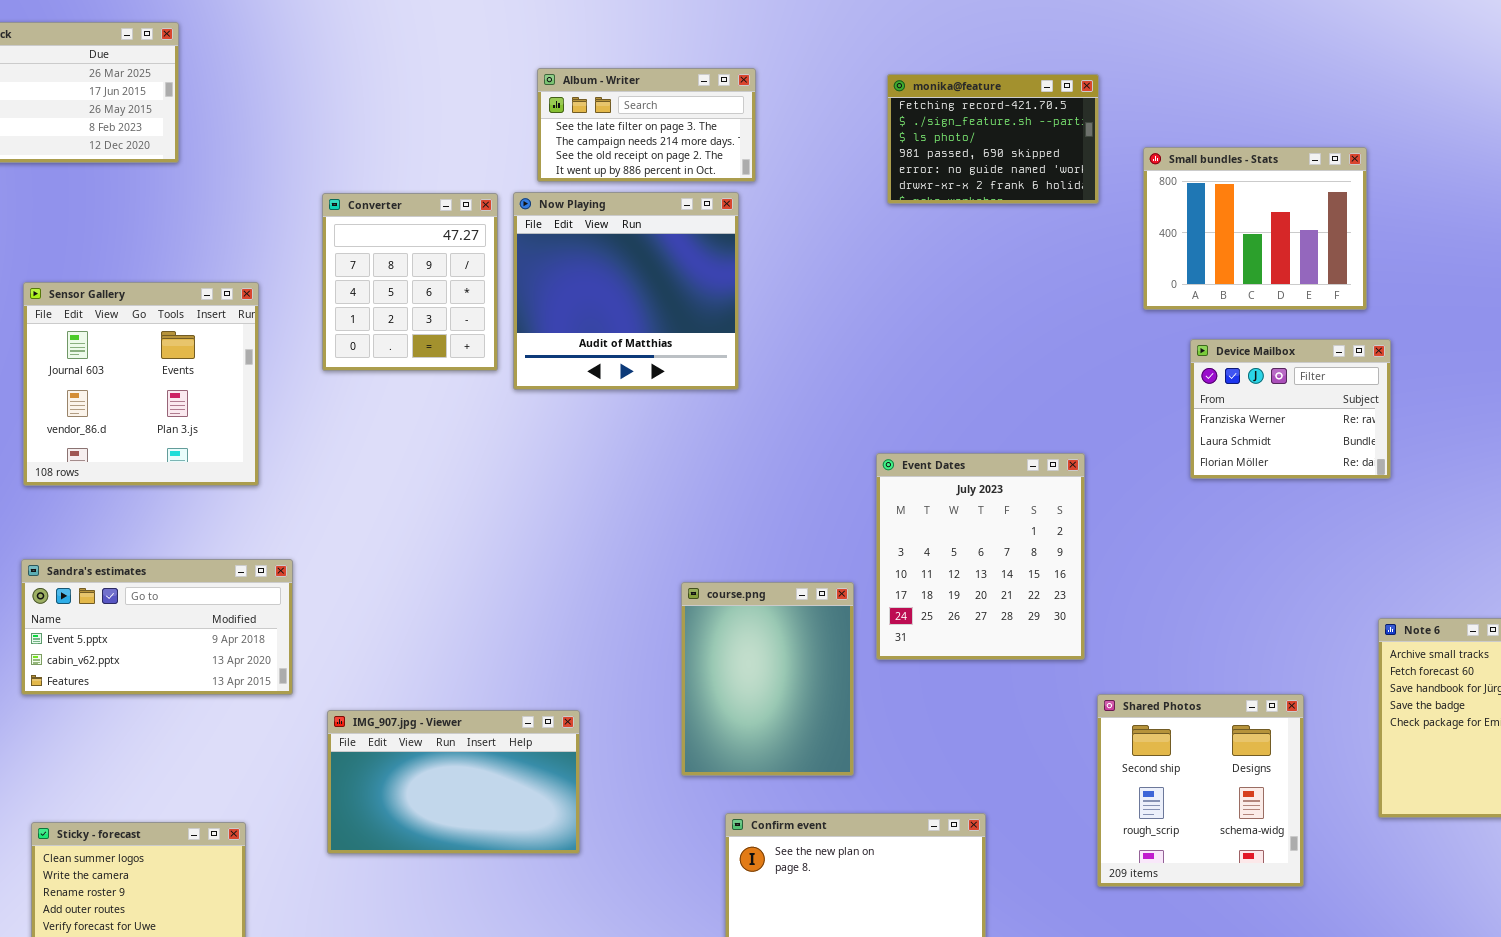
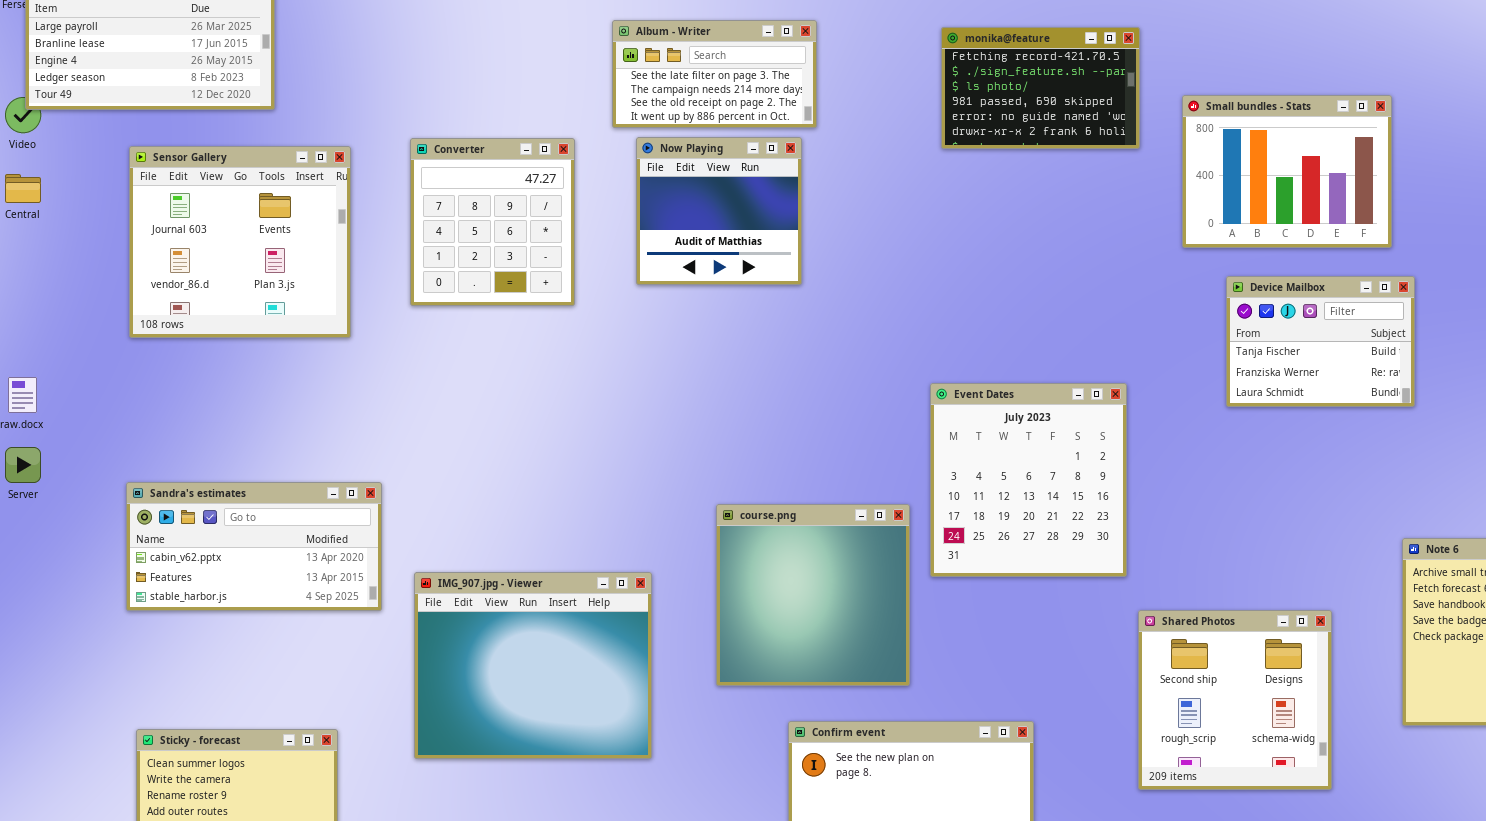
Now Playing: [513,192,739,390] -> [636,137,802,285], resized
Sensor Gallery: [23,282,259,486] -> [129,146,351,338], moved
Device Mailbox: [1190,339,1391,479] -> [1226,276,1415,407], scrolled up 1 row
Sandra's estimates: [21,559,293,695] -> [126,482,382,611], scrolled down 1 row
course.png: [681,582,854,776] -> [716,504,910,686], resized
IMG_907.jpg - Viewer: [327,710,580,854] -> [414,572,652,759], resized

